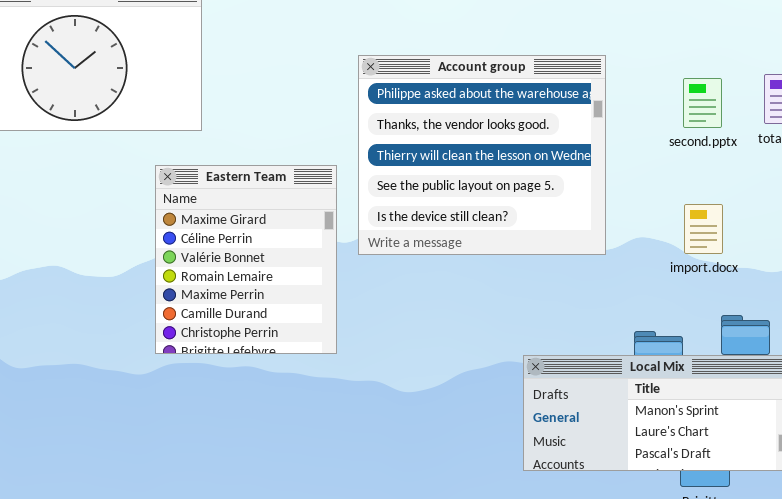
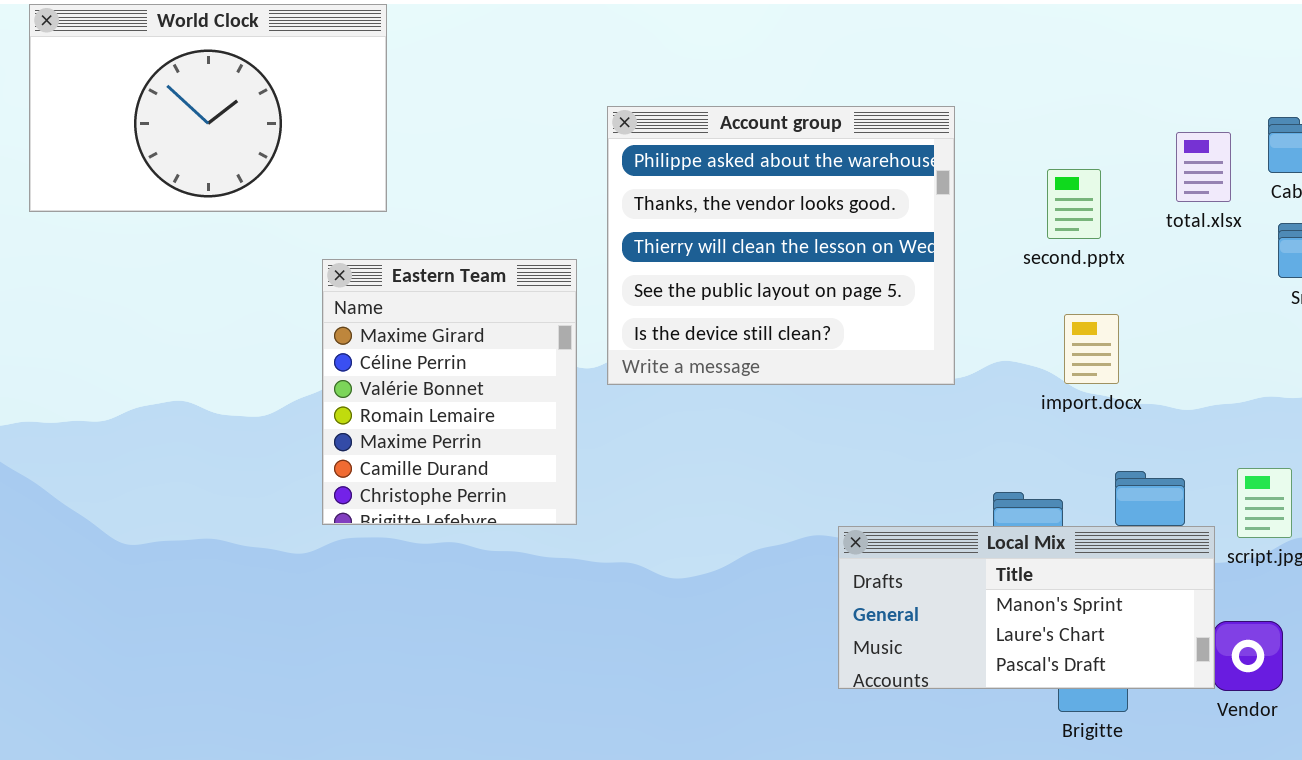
second.pptx: [683,78,722,128] -> [1047,169,1101,239], moved

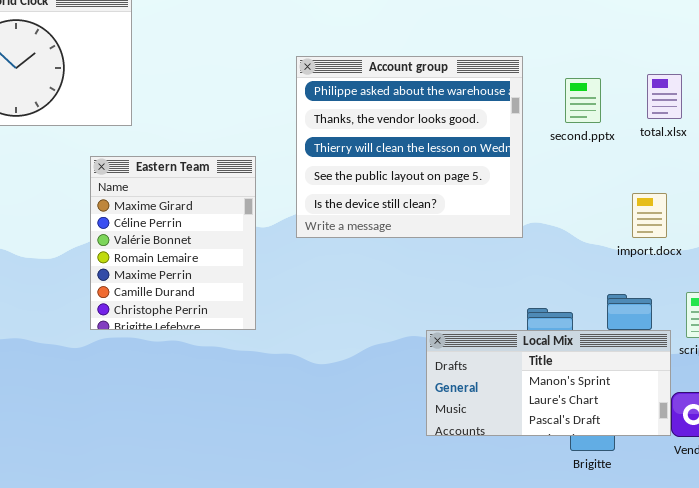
Account group: [607,106,955,385] -> [296,56,523,238], moved
second.pptx: [1047,169,1101,239] -> [565,78,601,123], moved
import.docx: [1064,314,1119,384] -> [632,193,667,238], moved

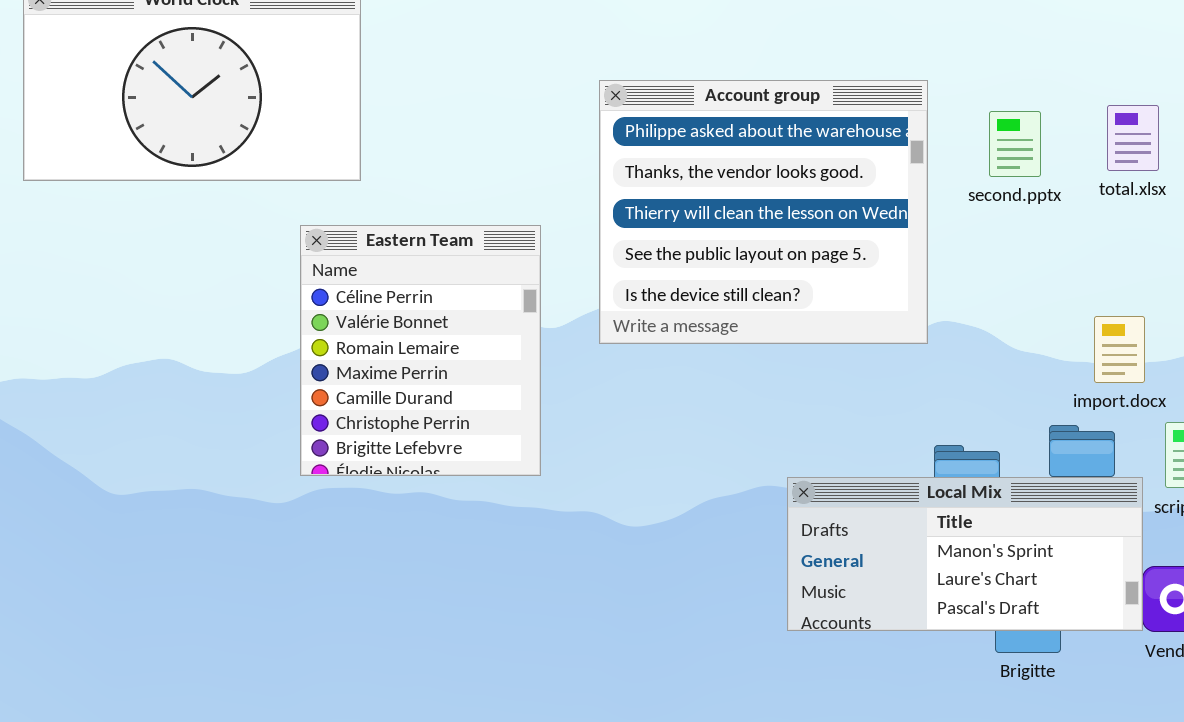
Eastern Team: [90,156,256,330] -> [300,225,541,476], scrolled down 1 row
import.docx: [632,193,667,238] -> [1094,316,1145,383], moved

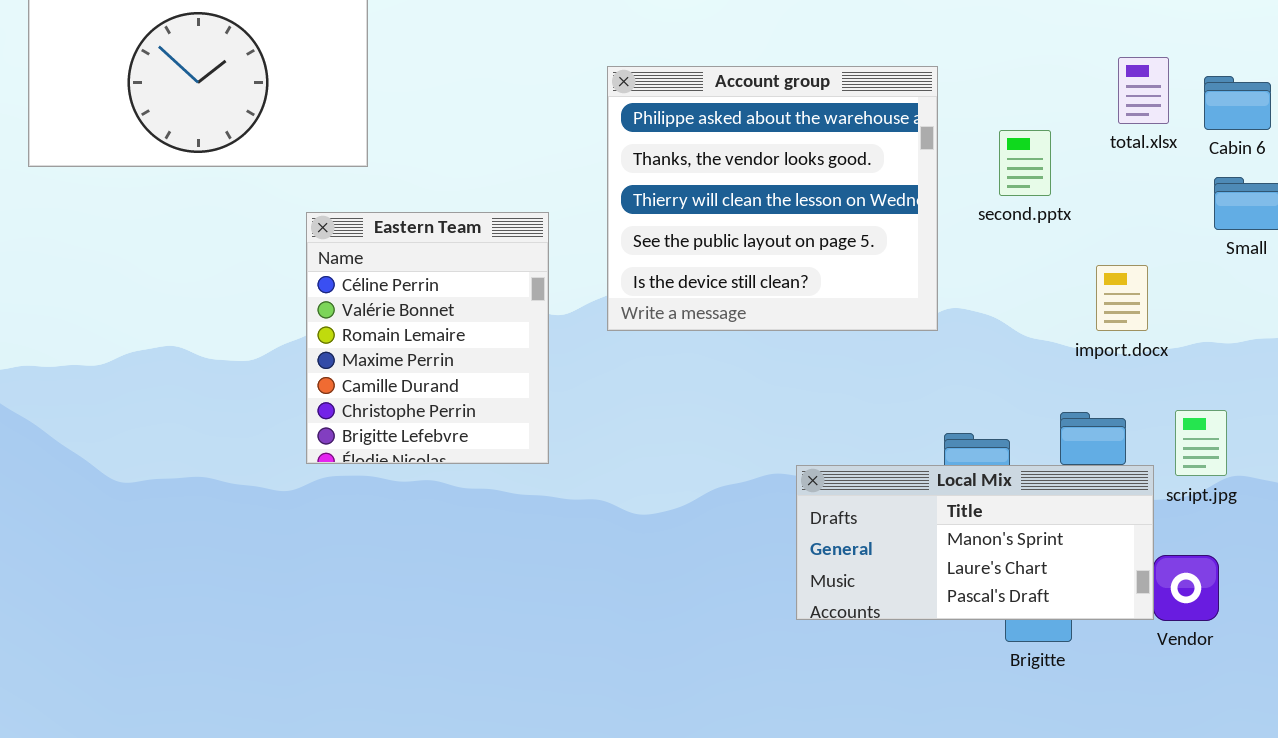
total.xlsx: [1107,105,1159,171] -> [1118,57,1169,124], moved
second.pptx: [989,111,1041,177] -> [999,130,1051,196], moved
import.docx: [1094,316,1145,383] -> [1096,265,1148,331], moved

